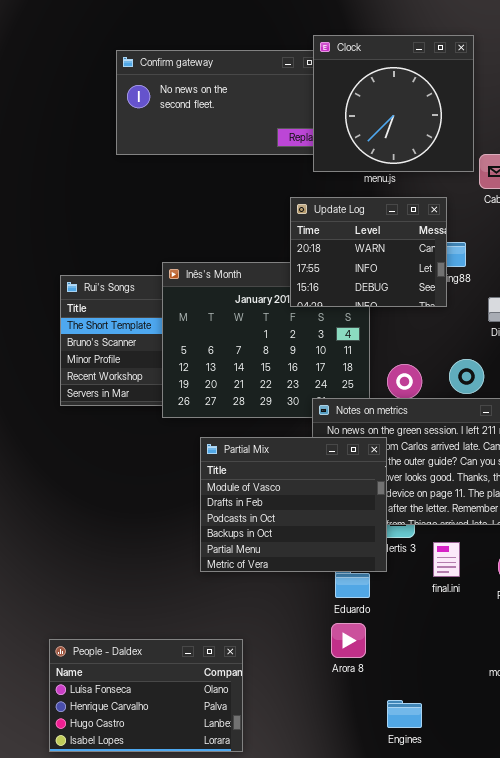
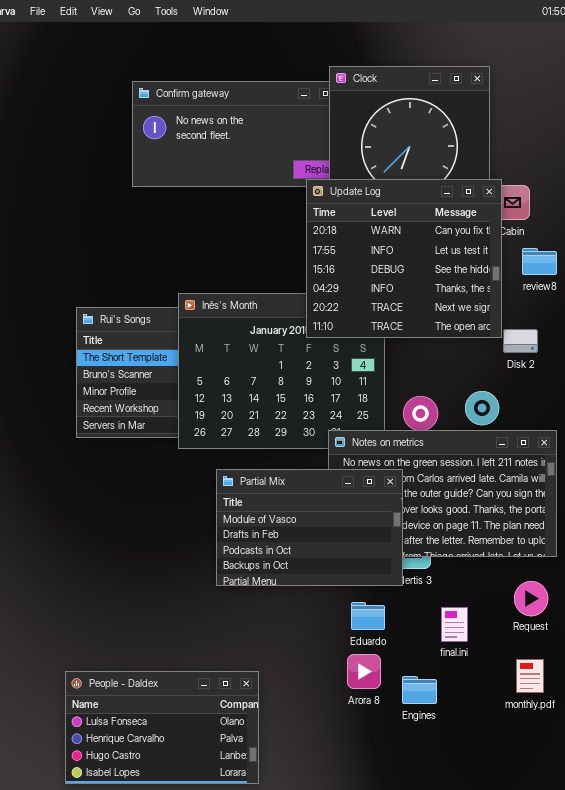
Update Log: [290,197,447,307] -> [306,179,502,338], resized
Partial Mix: [200,437,387,572] -> [216,469,403,586], resized
final.ini: [433,542,460,577] -> [441,607,468,642], moved
Engines: [387,700,422,728] -> [402,676,437,704], moved

